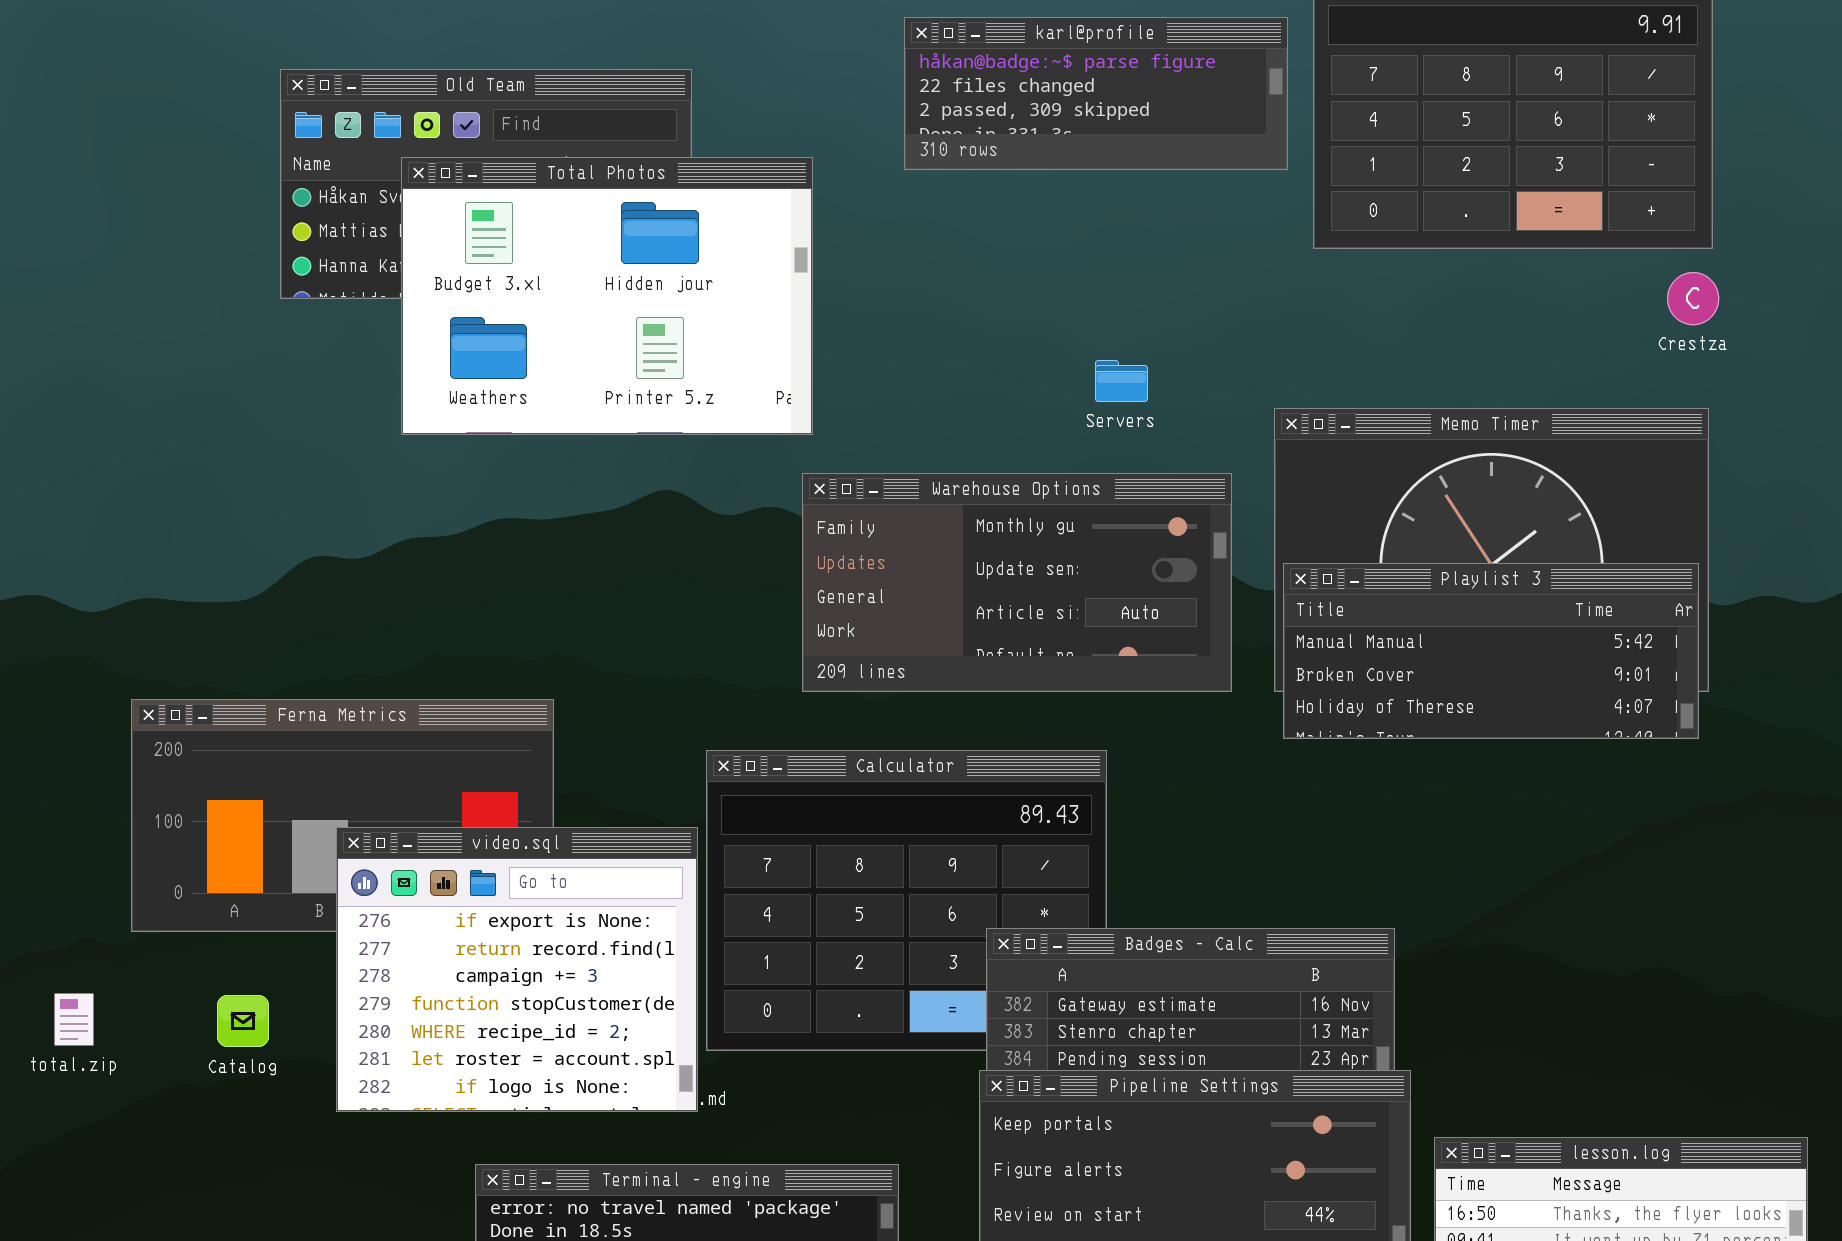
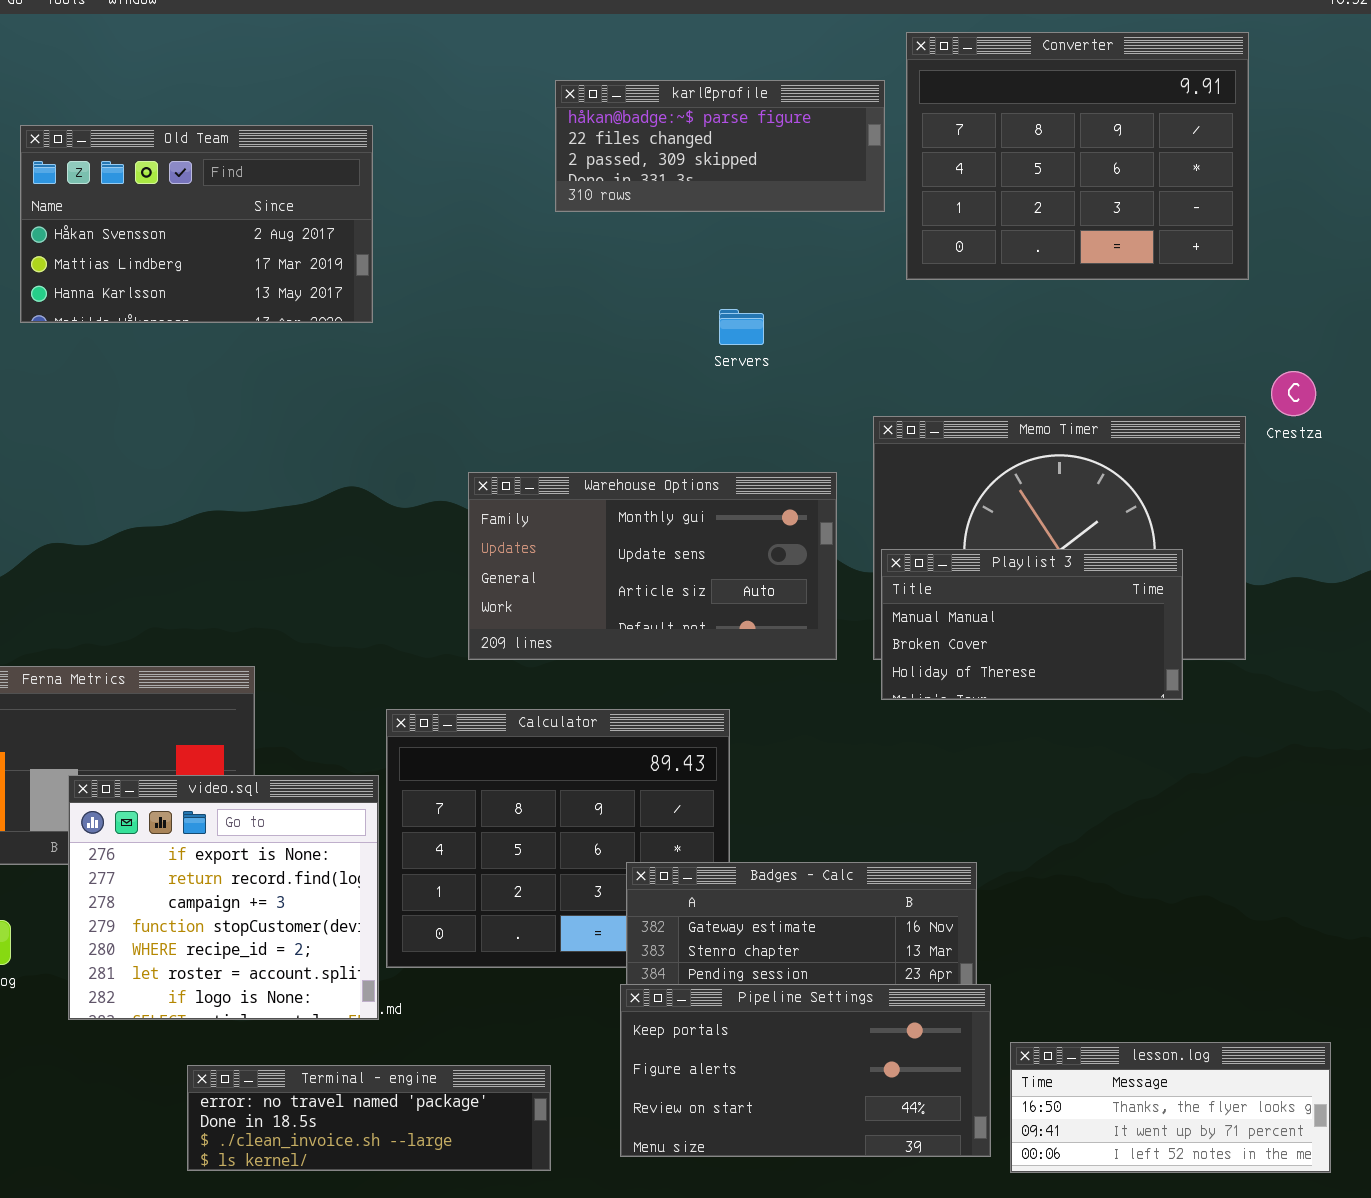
Total Photos: [401,157,813,435] -> none, closed
Crestza: [1667,272,1719,325] -> [1271,371,1316,416], moved
Servers: [1095,360,1148,402] -> [719,309,764,345], moved
Playlist 3: [1283,563,1699,739] -> [881,549,1183,700], resized

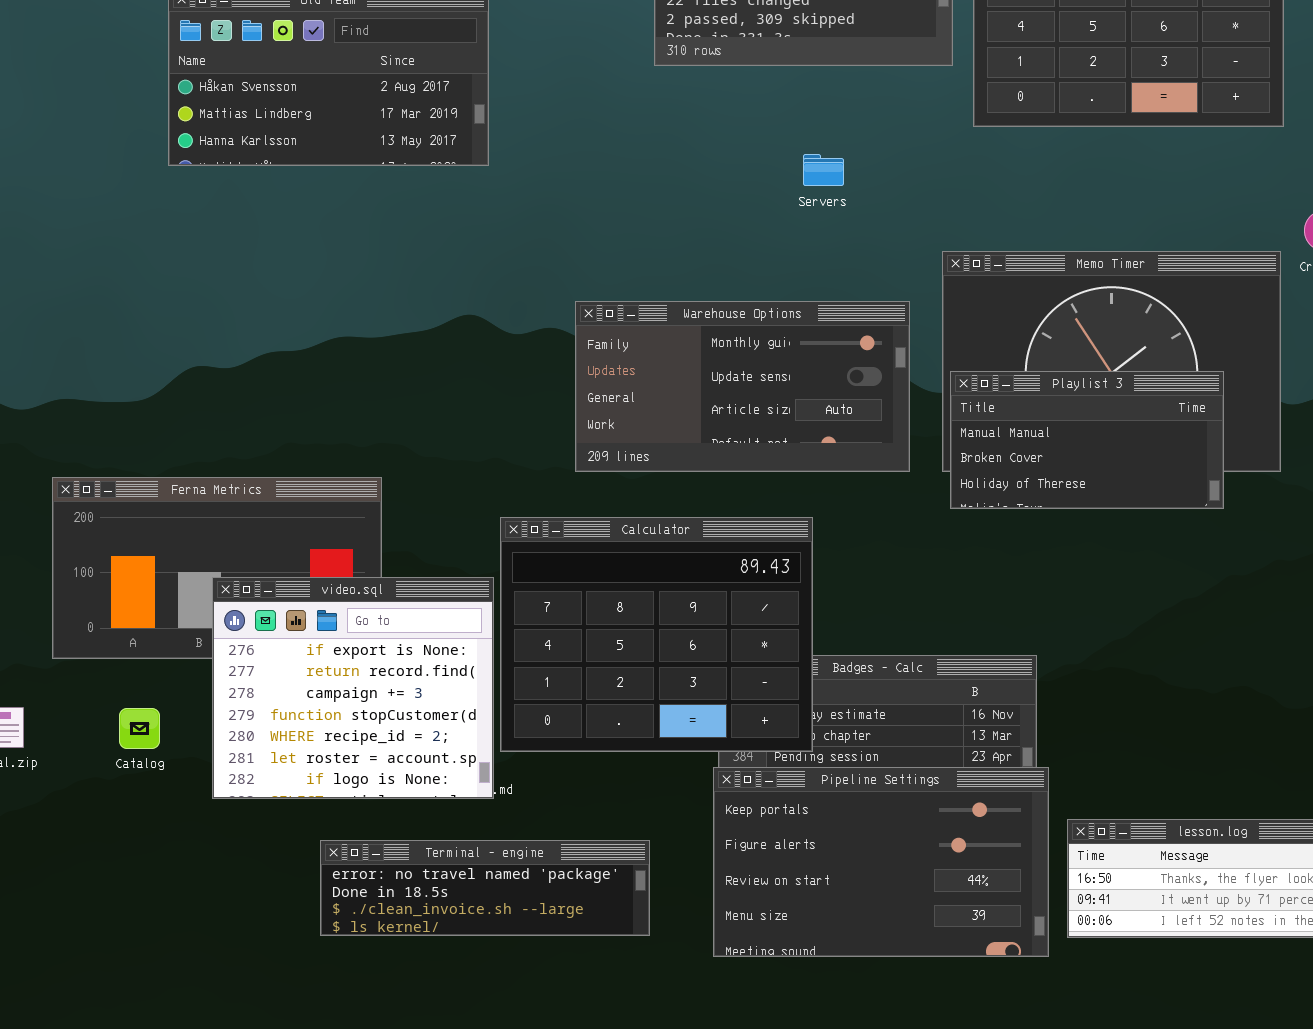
Calculator: [386,709,730,968] -> [500,517,813,752], raised
Pipeline Settings: [620,984,991,1157] -> [713,767,1049,957], resized

